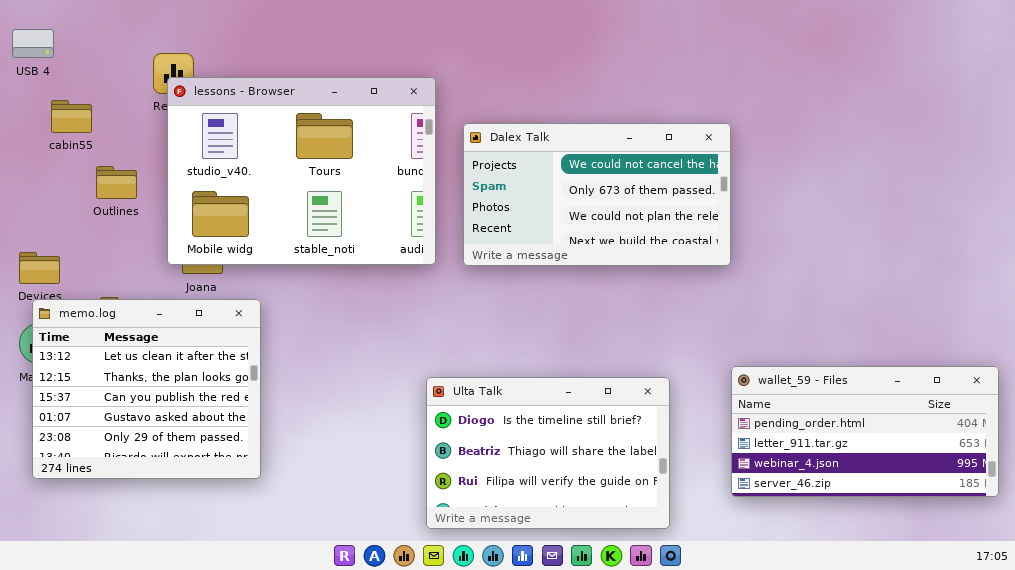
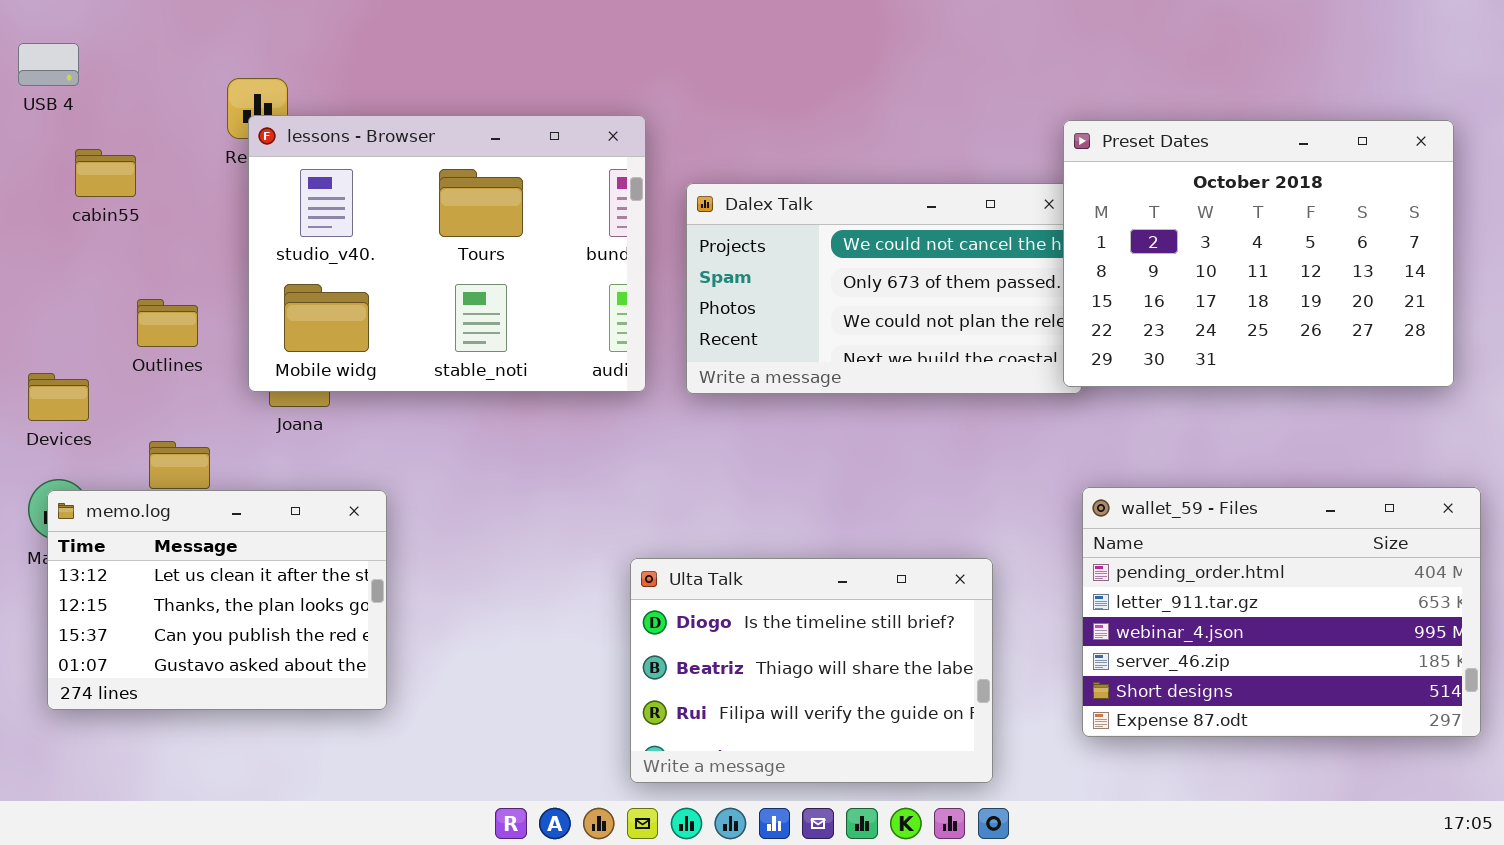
Preset Dates: none -> [1063,120,1454,387], opened
Outlines: [96,166,137,199] -> [137,299,198,347], moved
memo.log: [32,299,261,479] -> [47,490,387,710], resized
wallet_59 - Files: [731,366,999,497] -> [1082,487,1481,737], resized

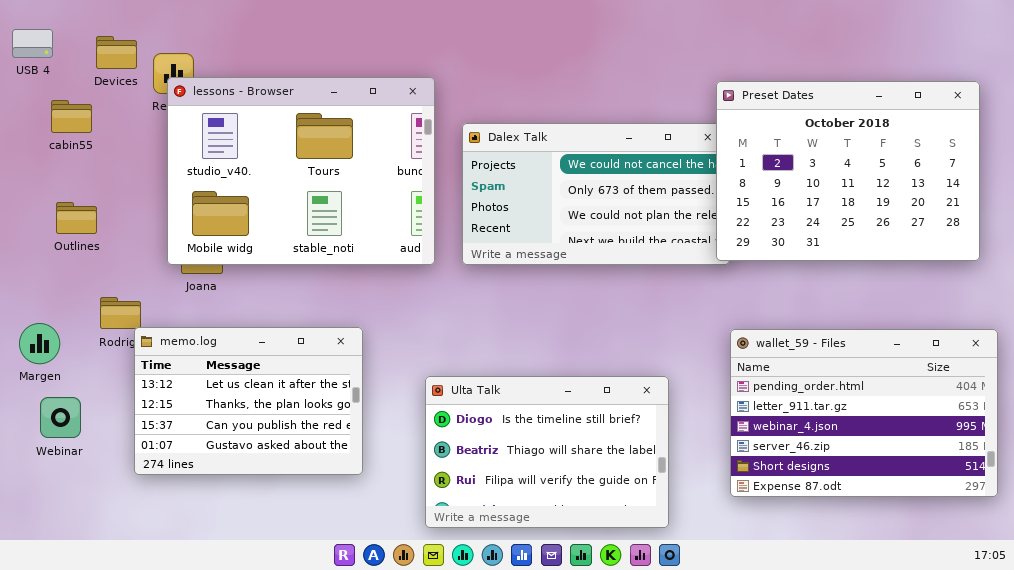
Outlines: [137,299,198,347] -> [56,202,97,234], moved
Devices: [28,373,89,421] -> [96,36,137,69], moved
memo.log: [47,490,387,710] -> [134,327,363,475], moved

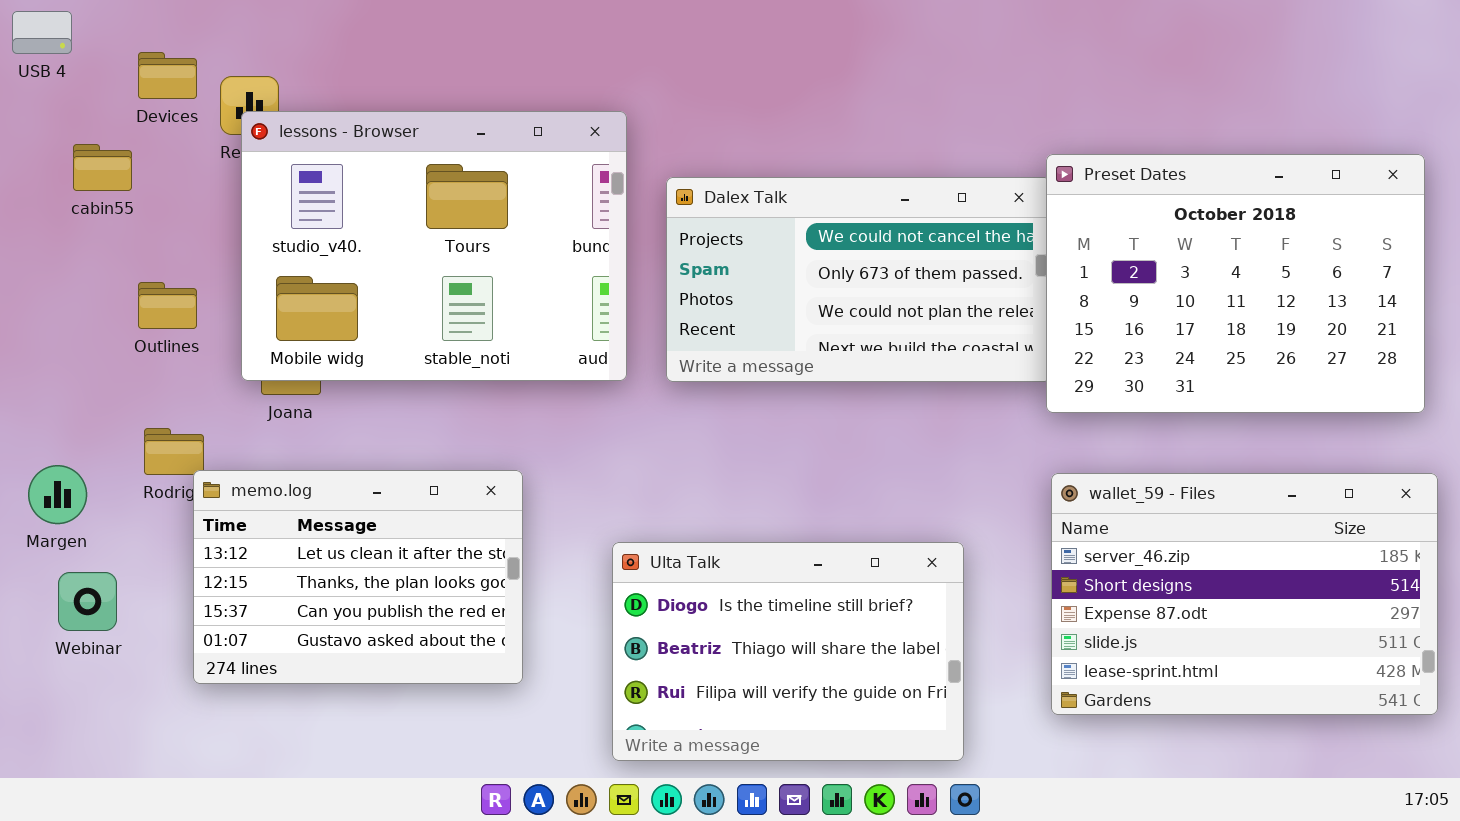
USB 4: [12,29,53,58] -> [12,11,72,54], moved
Preset Dates: [716,81,980,261] -> [1046,154,1425,413], moved
Outlines: [56,202,97,234] -> [138,282,197,329], moved
wallet_59 - Files: [730,329,998,497] -> [1051,473,1438,715], scrolled down 3 rows

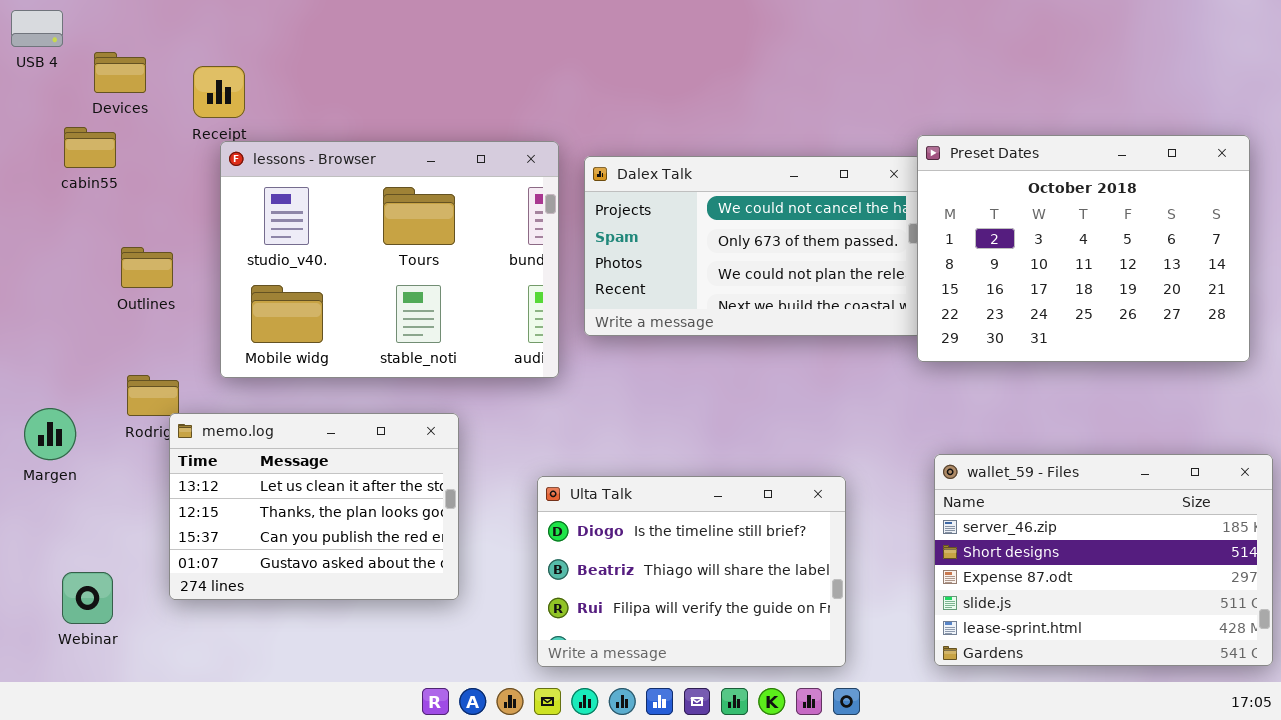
Devices: [138,52,197,99] -> [94,52,146,93], moved
lessons - Browser: [241,111,627,381] -> [220,141,559,378], moved
wallet_59 - Files: [1051,473,1438,715] -> [934,454,1273,666], moved
Webinar: [58,572,117,631] -> [62,572,113,624], moved

